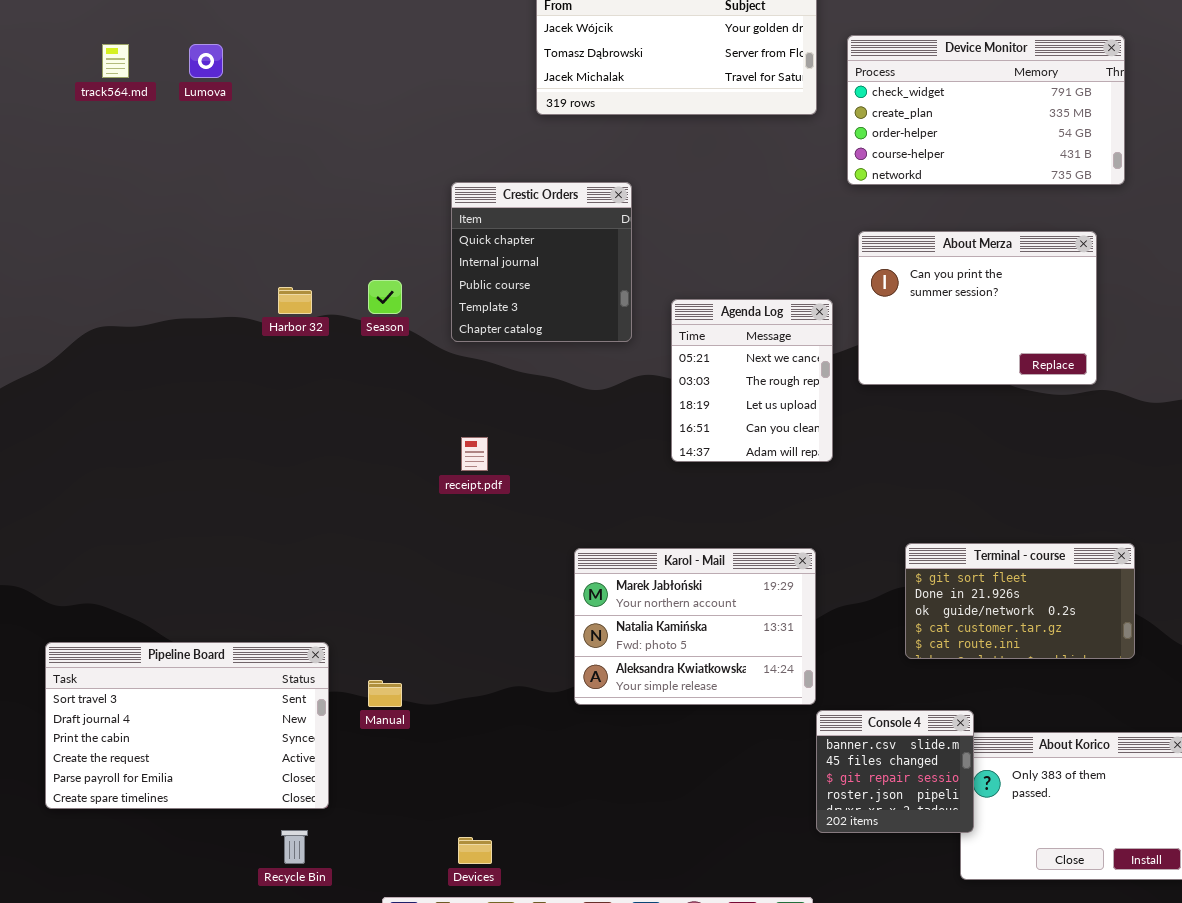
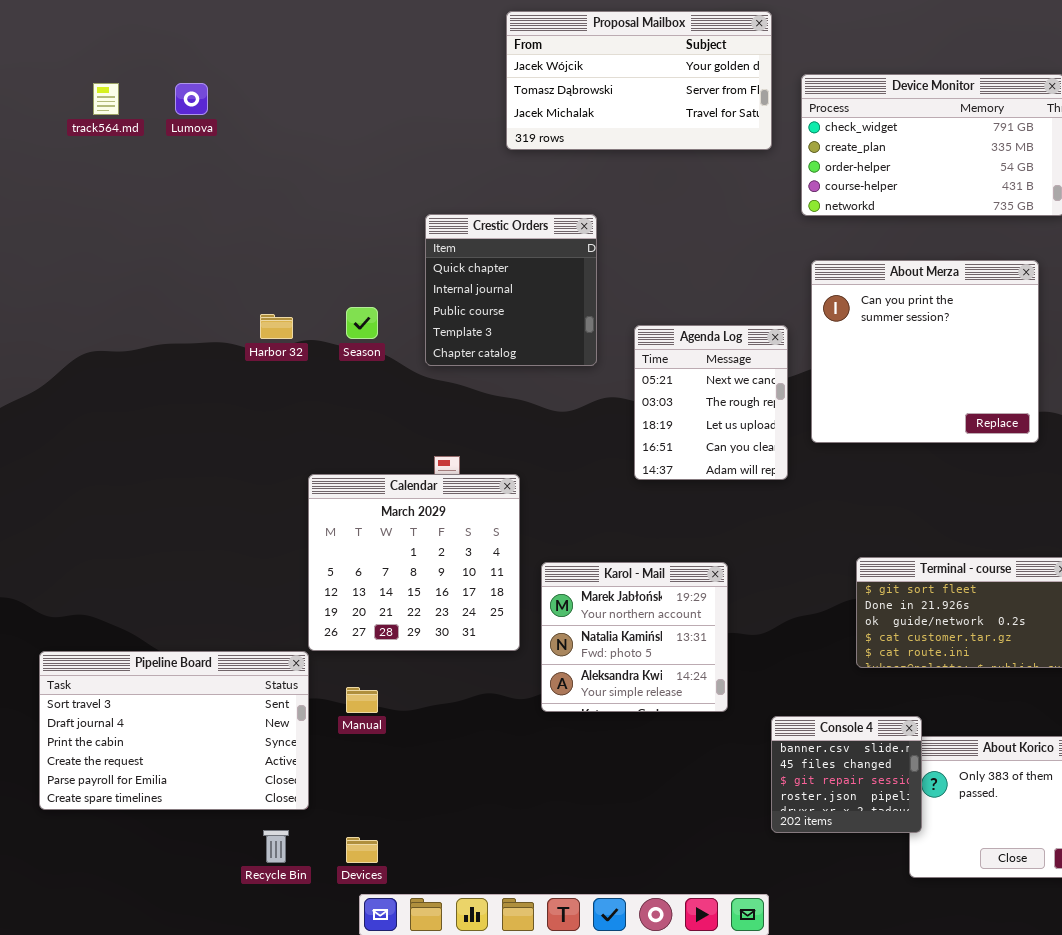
About Merza: [858,231,1097,385] -> [811,260,1039,443], resized
Calendar: none -> [308,474,520,651], opened
Karol - Mail: [574,548,816,705] -> [541,562,728,712], resized
Devices: [458,837,492,864] -> [346,837,378,863], moved

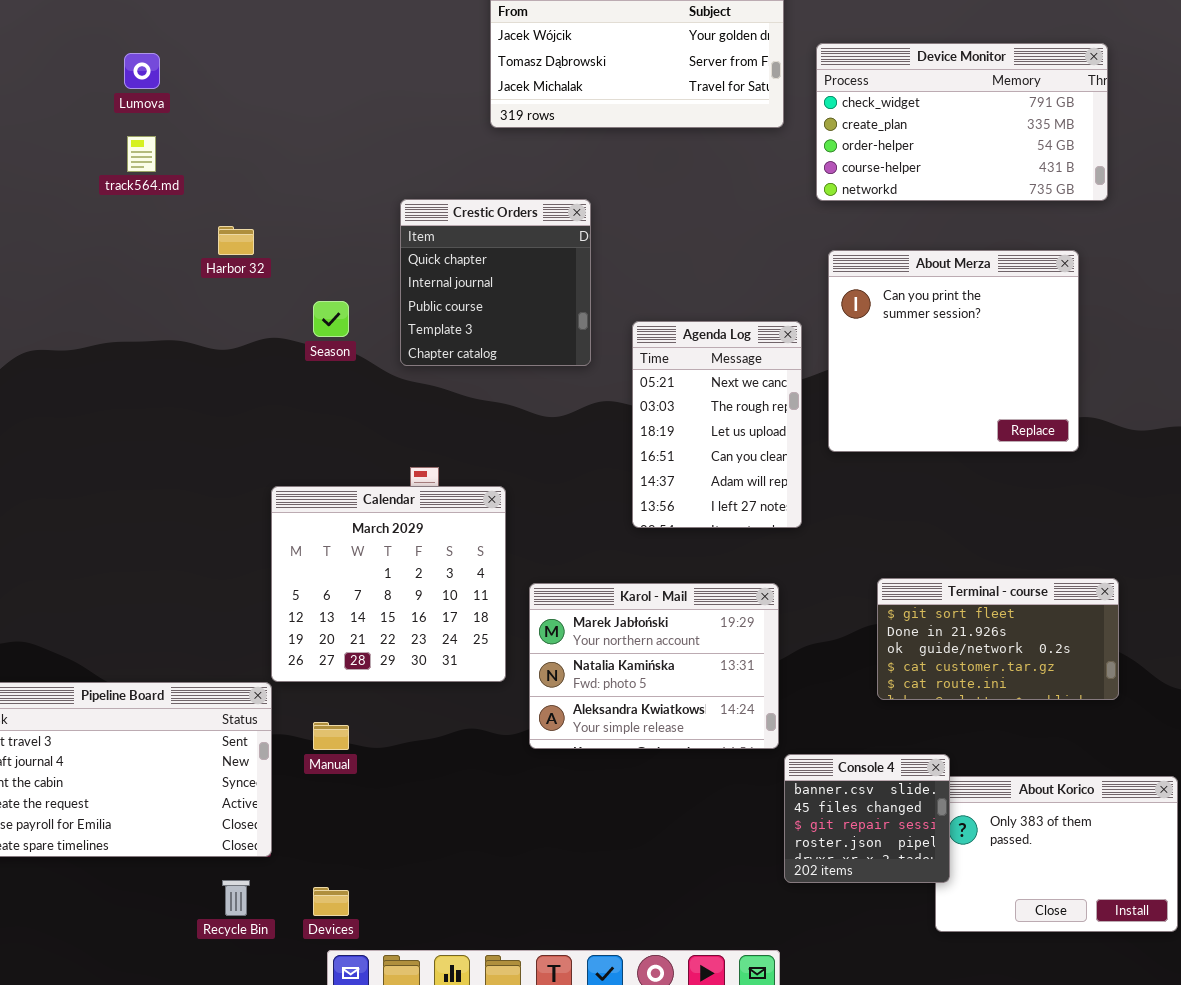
track564.md: [93,83,119,115] -> [127,136,156,172], moved
Harbor 32: [260,314,293,339] -> [218,226,254,255], moved
Agenda Log: [634,325,788,480] -> [632,321,802,528], resized
Karol - Mail: [541,562,728,712] -> [529,583,779,749], resized

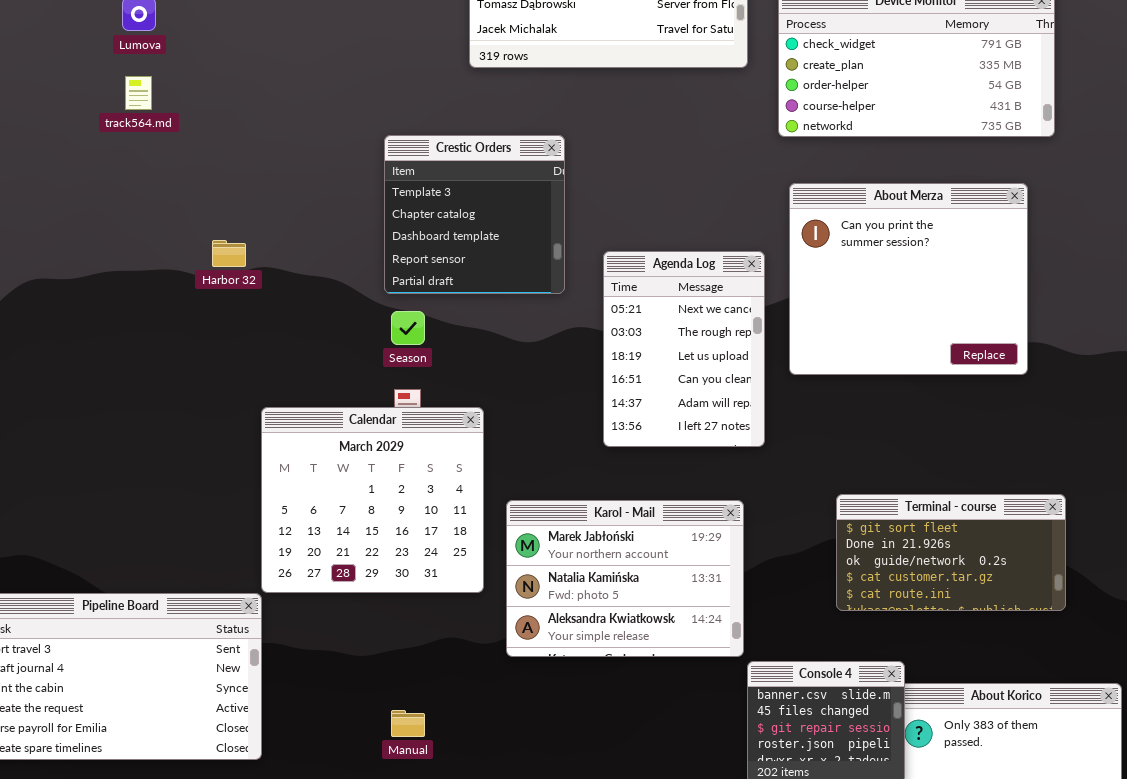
Crestic Orders: [400,199,591,366] -> [384,135,565,294], scrolled down 3 rows
Harbor 32: [218,226,254,255] -> [212,240,246,267], moved
Season: [313,301,349,337] -> [391,311,425,345], moved
Manual: [313,722,349,750] -> [391,710,425,737], moved

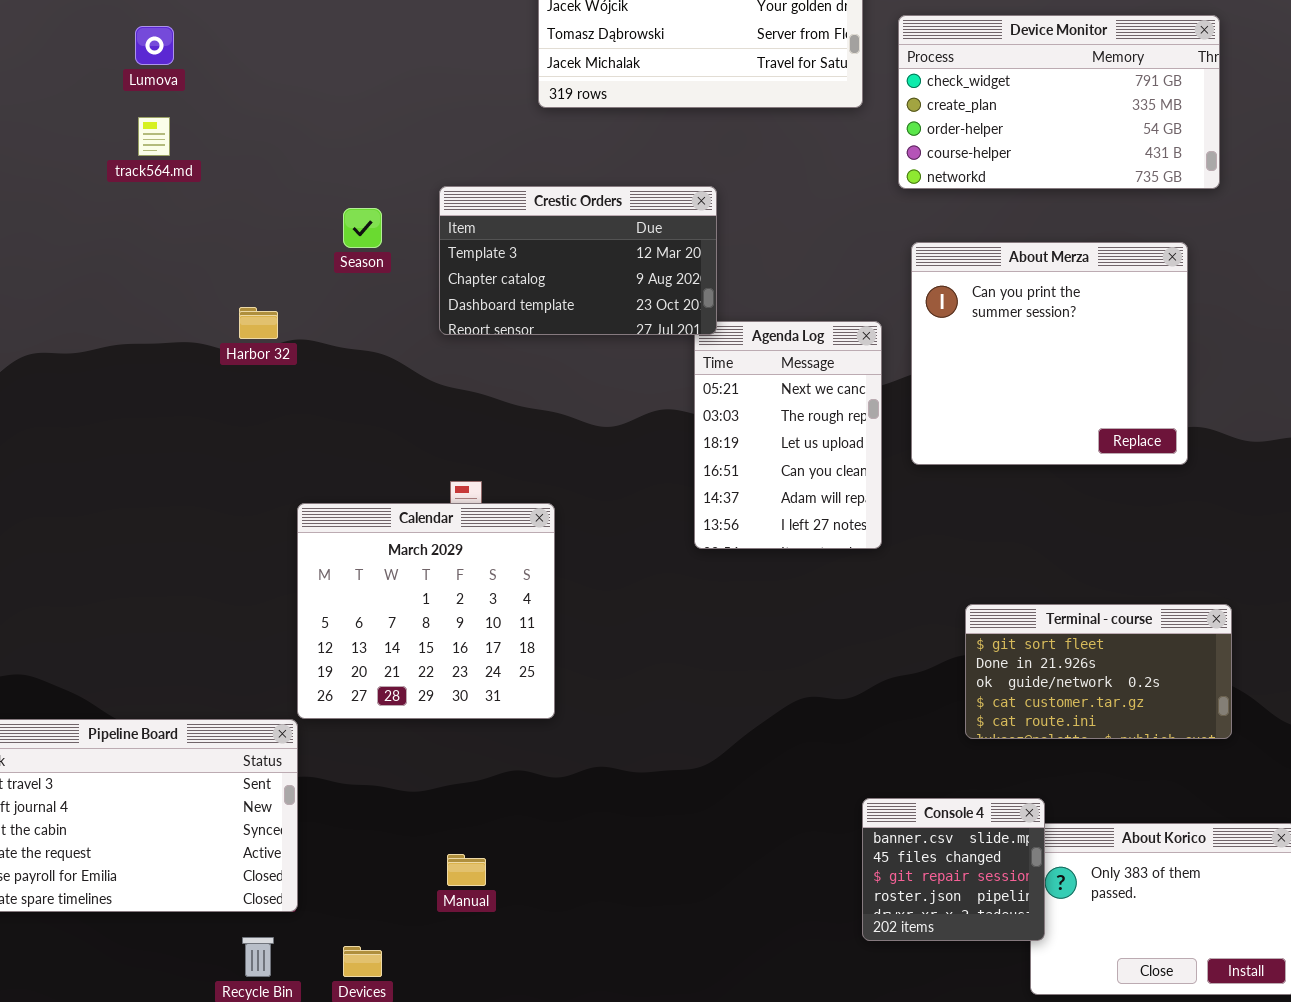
Crestic Orders: [384,135,565,294] -> [439,186,717,335], resized
Season: [391,311,425,345] -> [343,208,382,248], moved
Karol - Mail: [506,500,744,657] -> none, closed

